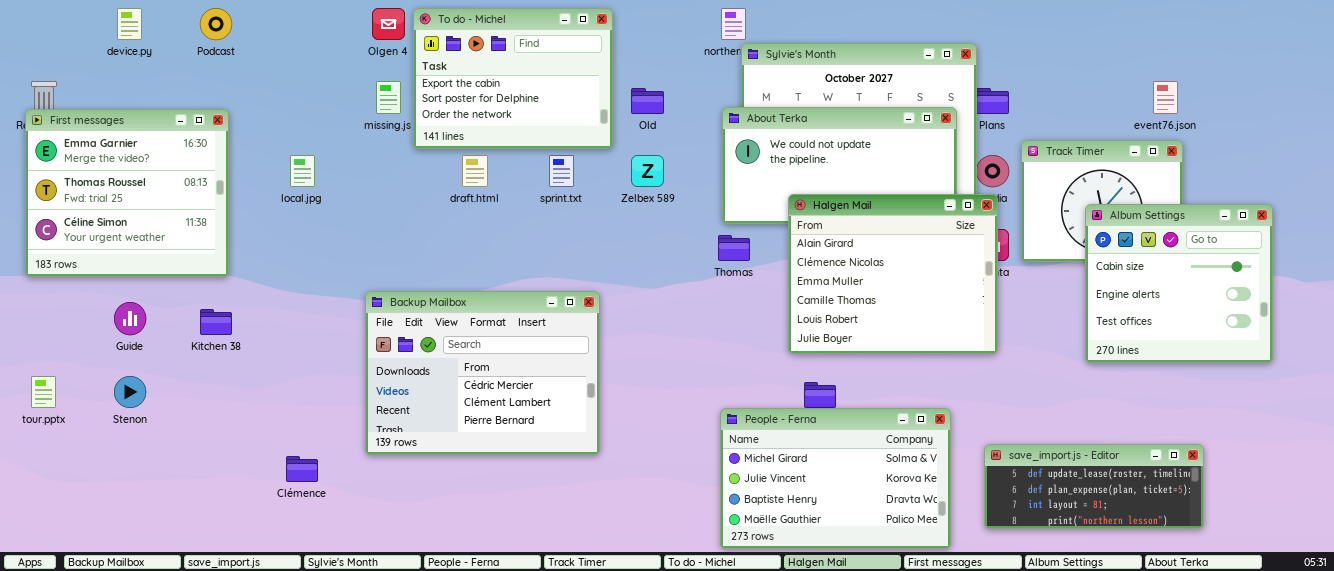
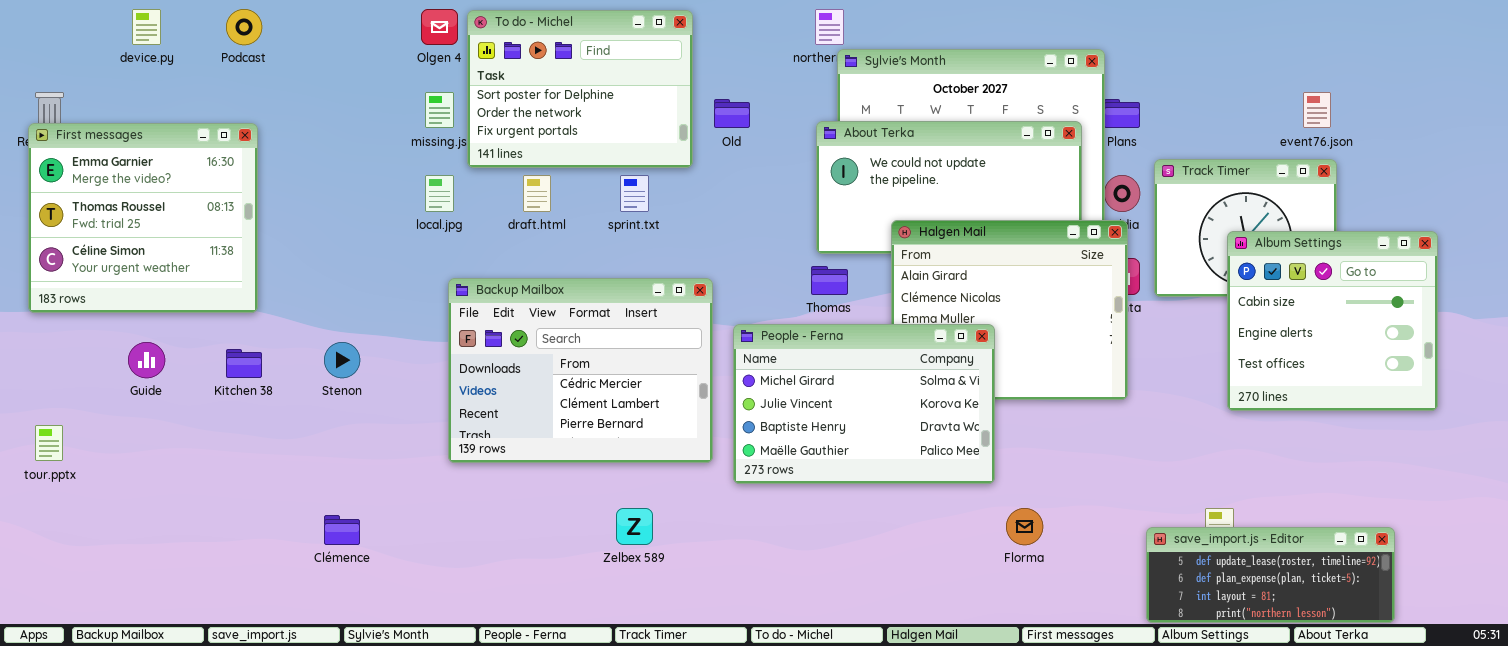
To do - Michel: [413,8,613,149] -> [467,10,693,168], scrolled down 1 row
local.jpg: [290,155,315,187] -> [425,175,454,212], moved
Zelbex 589: [631,155,664,187] -> [616,508,653,545], moved
Backup Mailbox: [365,291,600,455] -> [448,278,713,463], moved
Stenon: [114,376,146,408] -> [324,342,360,378], moved
People - Ferna: [720,408,951,549] -> [733,324,995,484], moved
save_import.js - Editor: [984,444,1204,529] -> [1146,527,1395,623], moved

